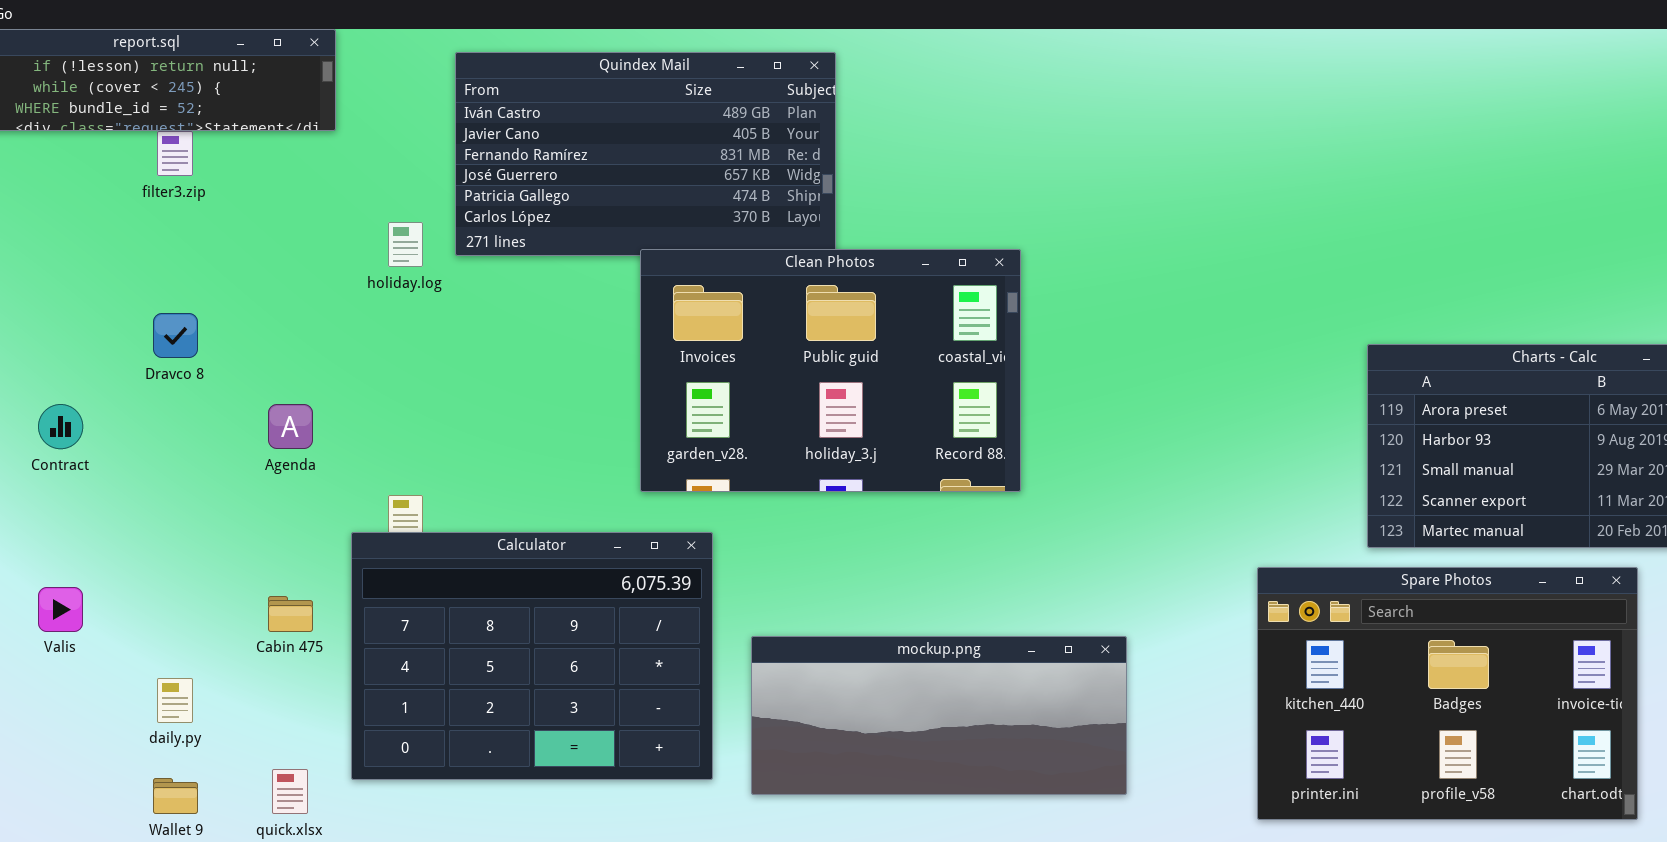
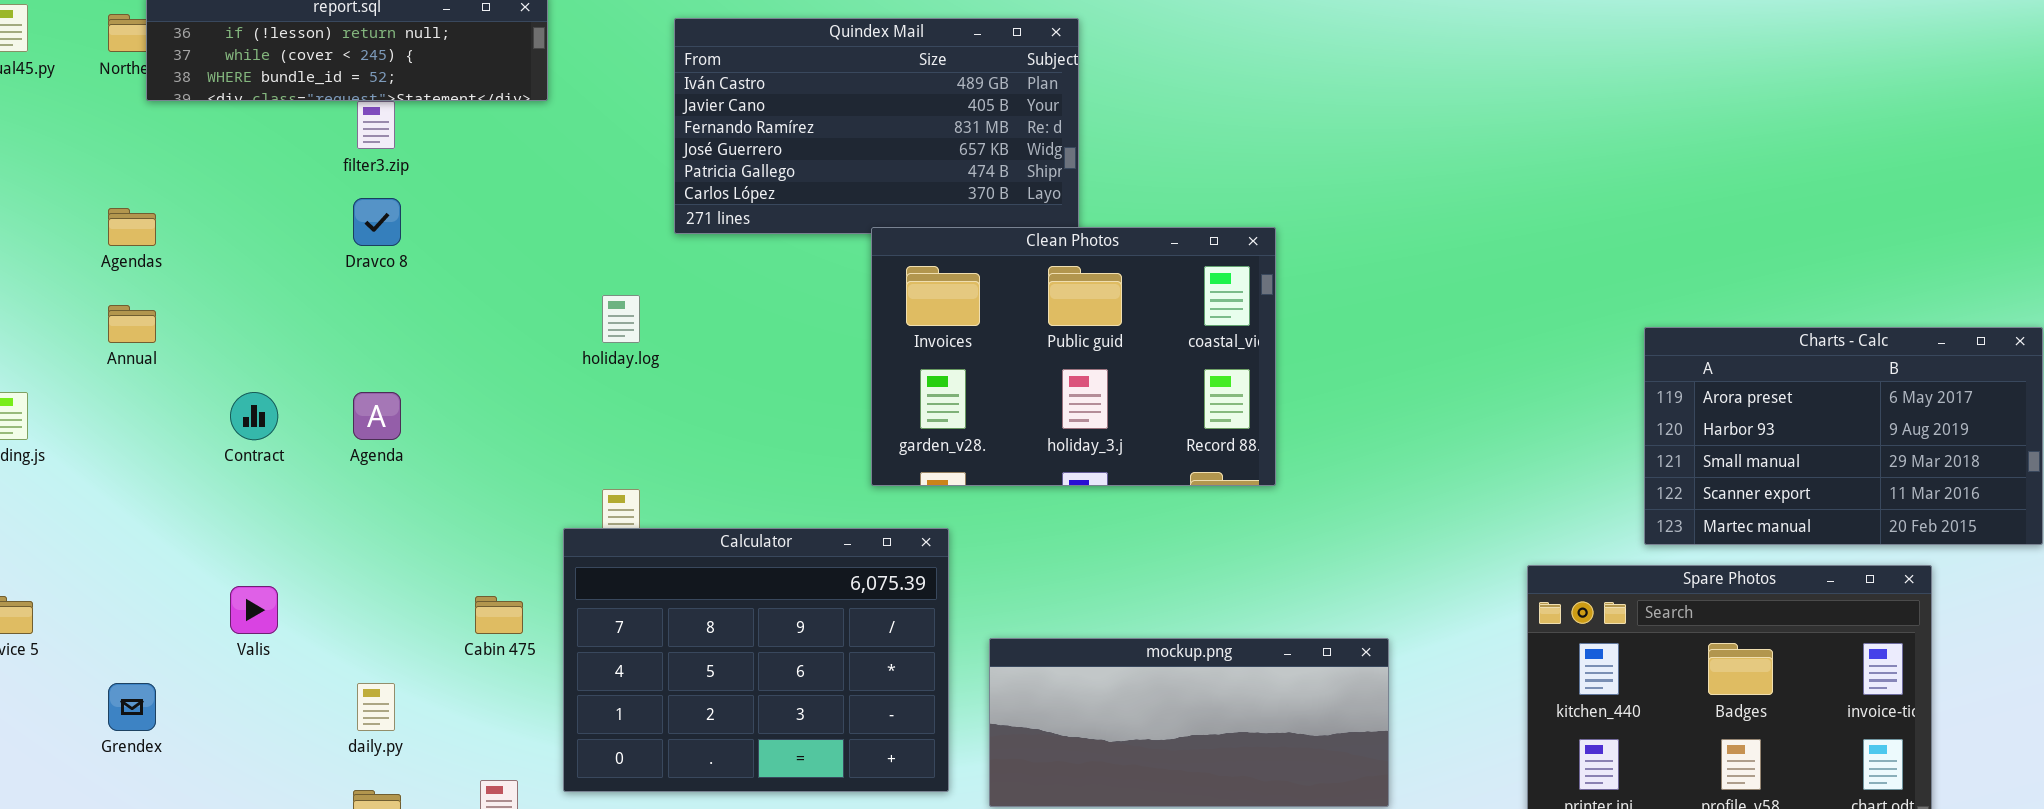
holiday.log: [388,222,423,267] -> [602,295,640,343], moved
Dravco 8: [153,313,198,358] -> [353,198,401,246], moved
Agenda: [268,404,313,449] -> [353,392,401,440], moved

